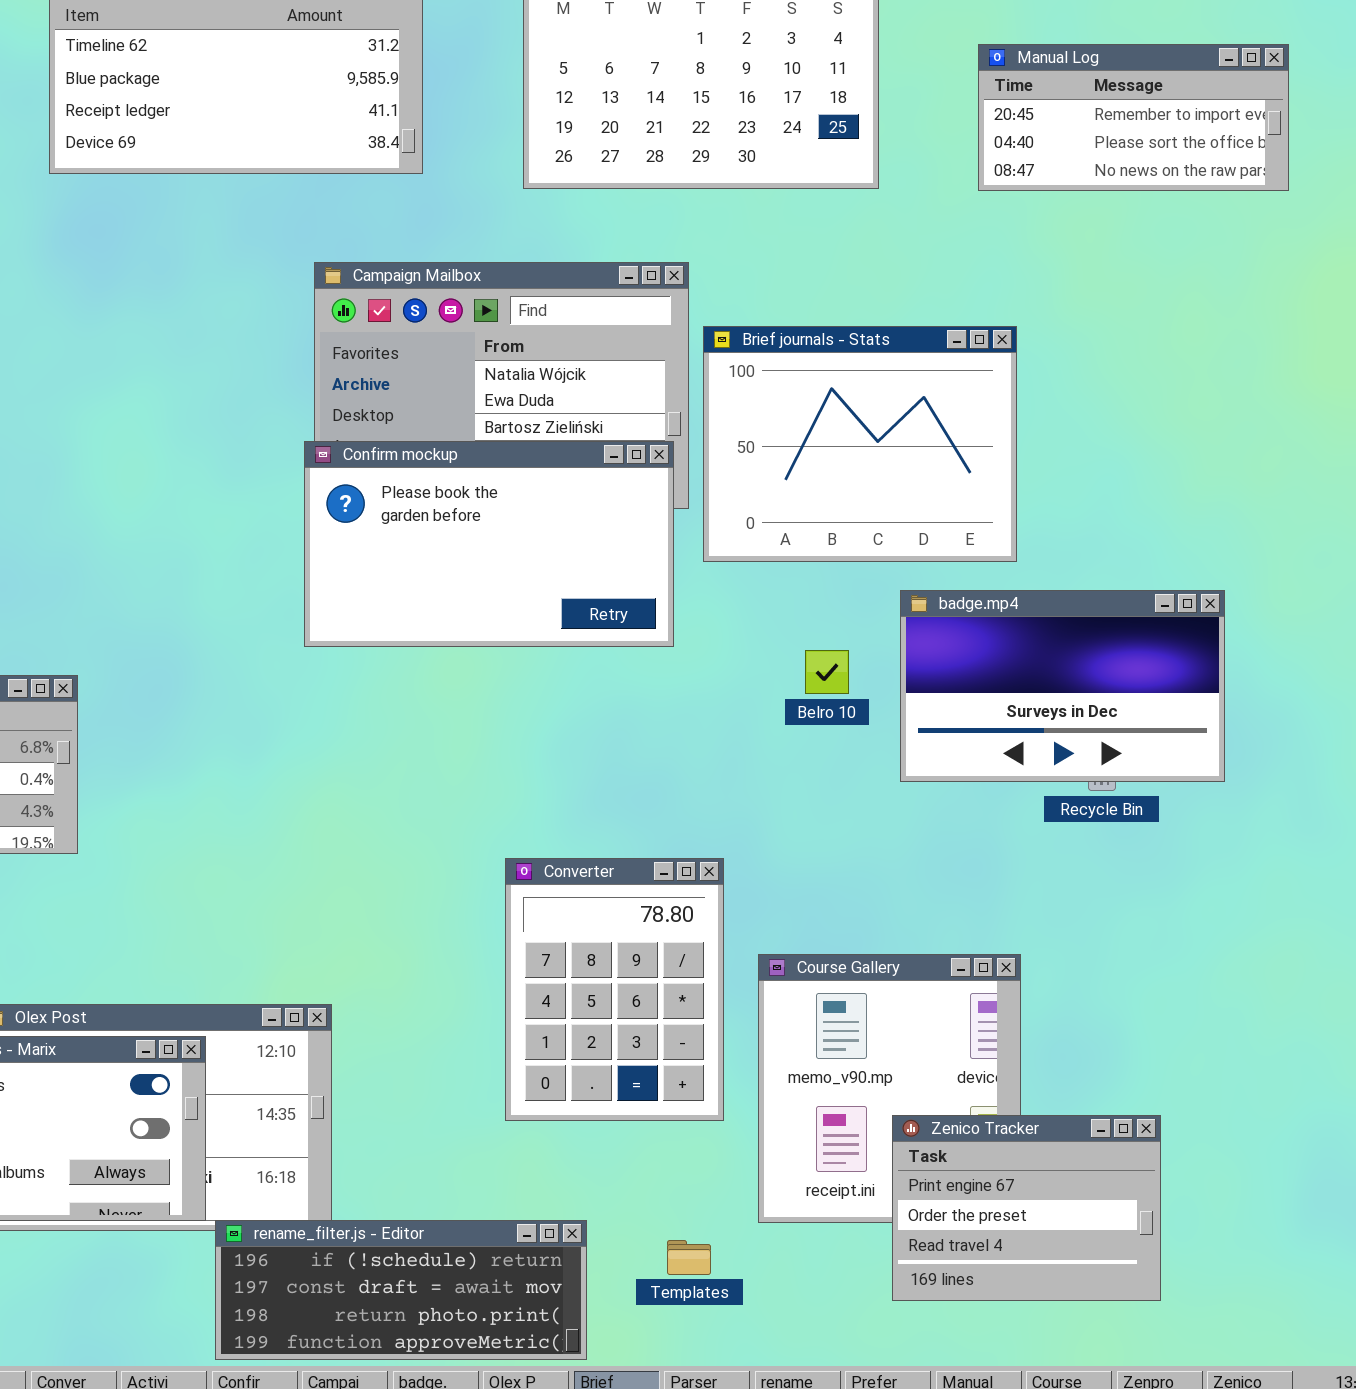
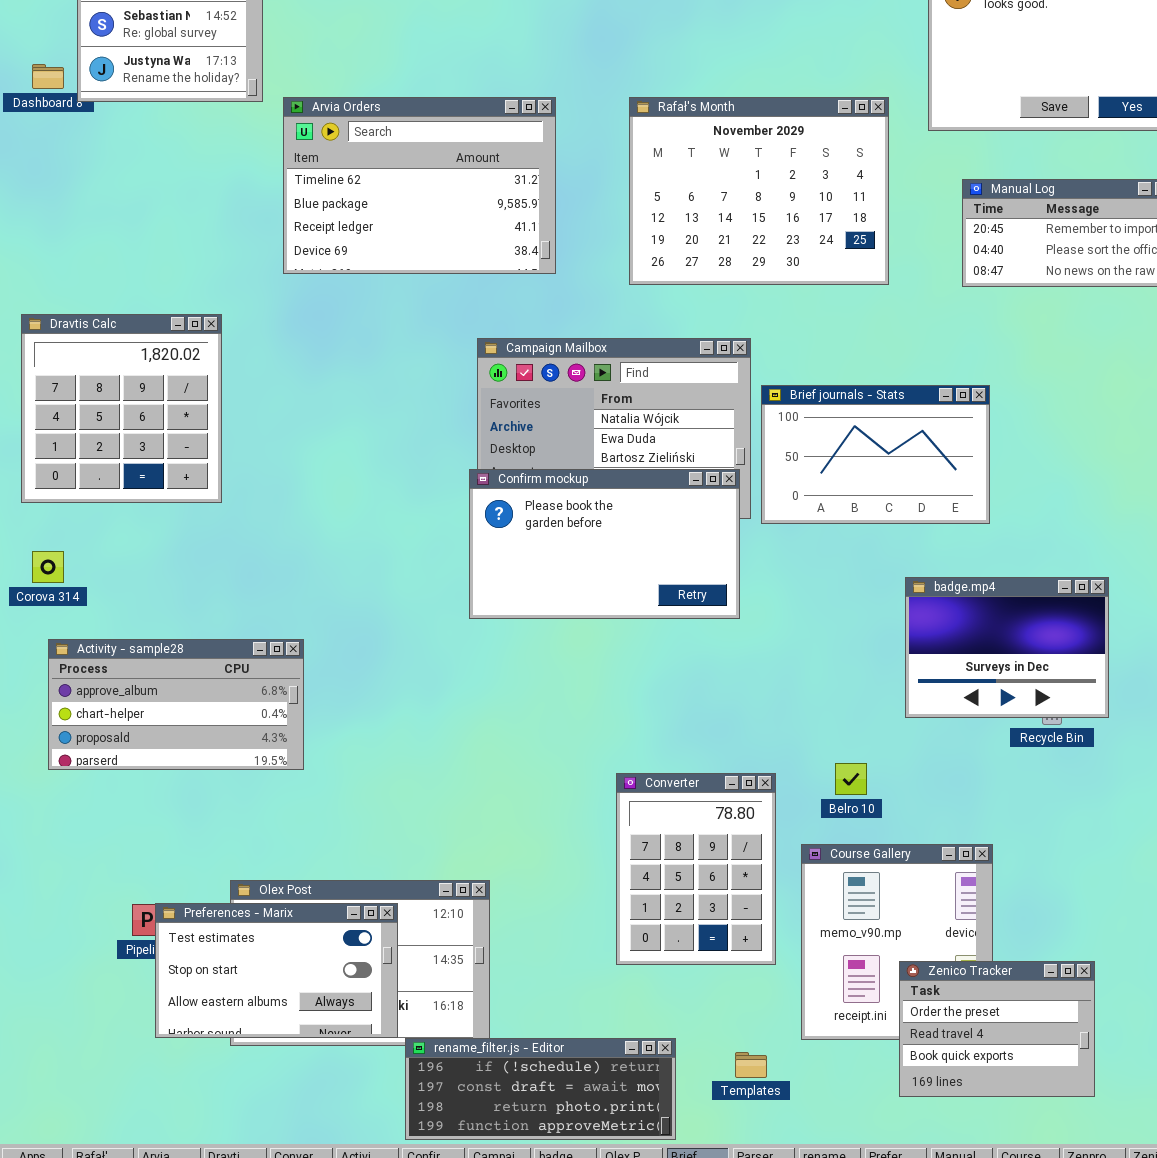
Brief journals - Stats: [703,326,1017,562] -> [761,385,990,524], resized
badge.mp4: [900,590,1225,782] -> [905,577,1109,718], resized
Belro 10: [805,650,849,694] -> [835,763,867,795], moved
Zenico Tracker: [892,1115,1161,1301] -> [899,961,1095,1097], scrolled down 1 row

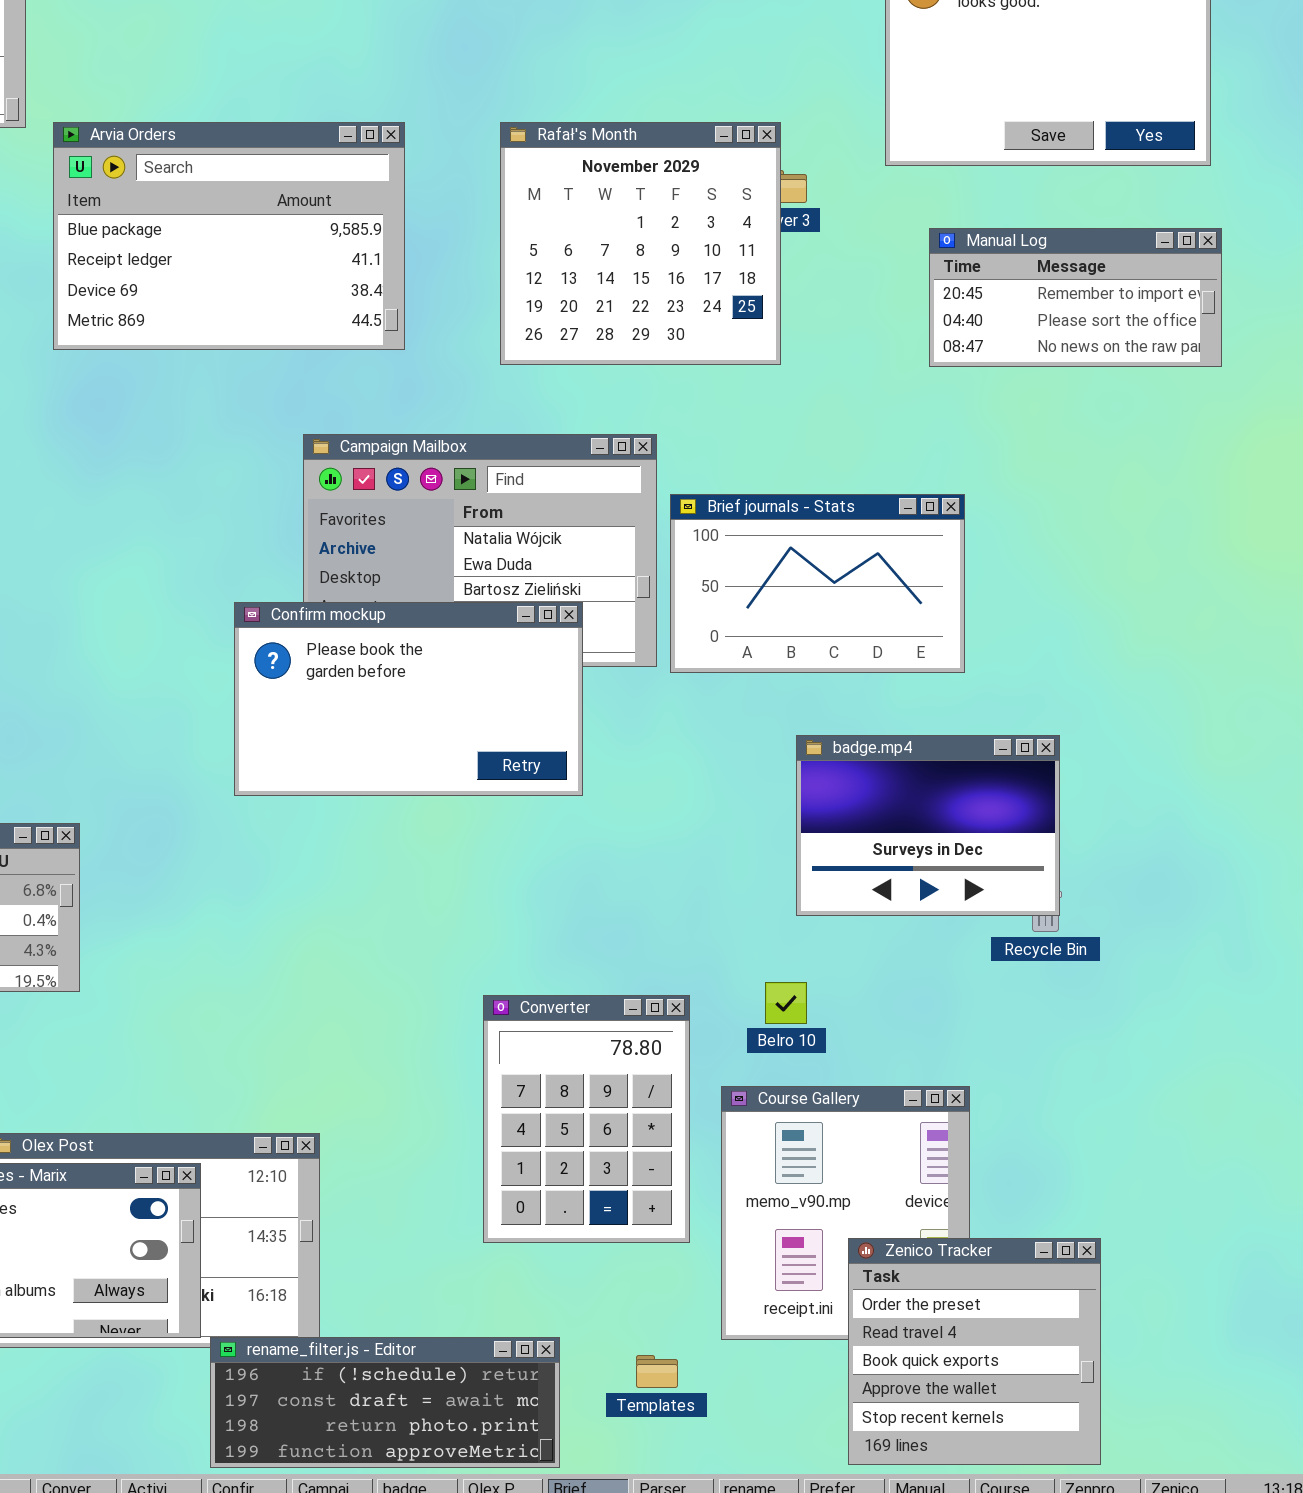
Arvia Orders: [283,97,556,274] -> [53,122,405,350], scrolled down 1 row
Rafał's Month: [629,97,889,285] -> [500,122,781,365], resized
Confirm mockup: [469,469,740,619] -> [234,602,583,796], moved
badge.mp4: [905,577,1109,718] -> [796,735,1060,916], moved
Zenico Tracker: [899,961,1095,1097] -> [848,1238,1101,1465], resized

